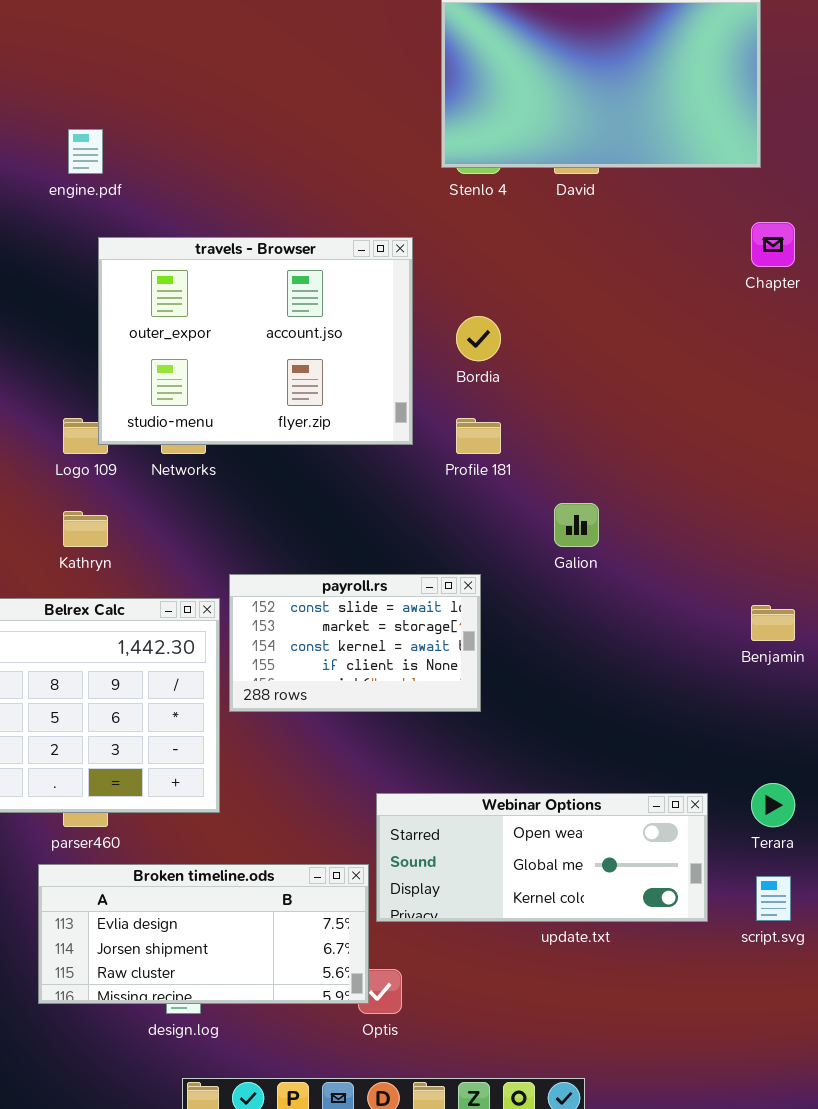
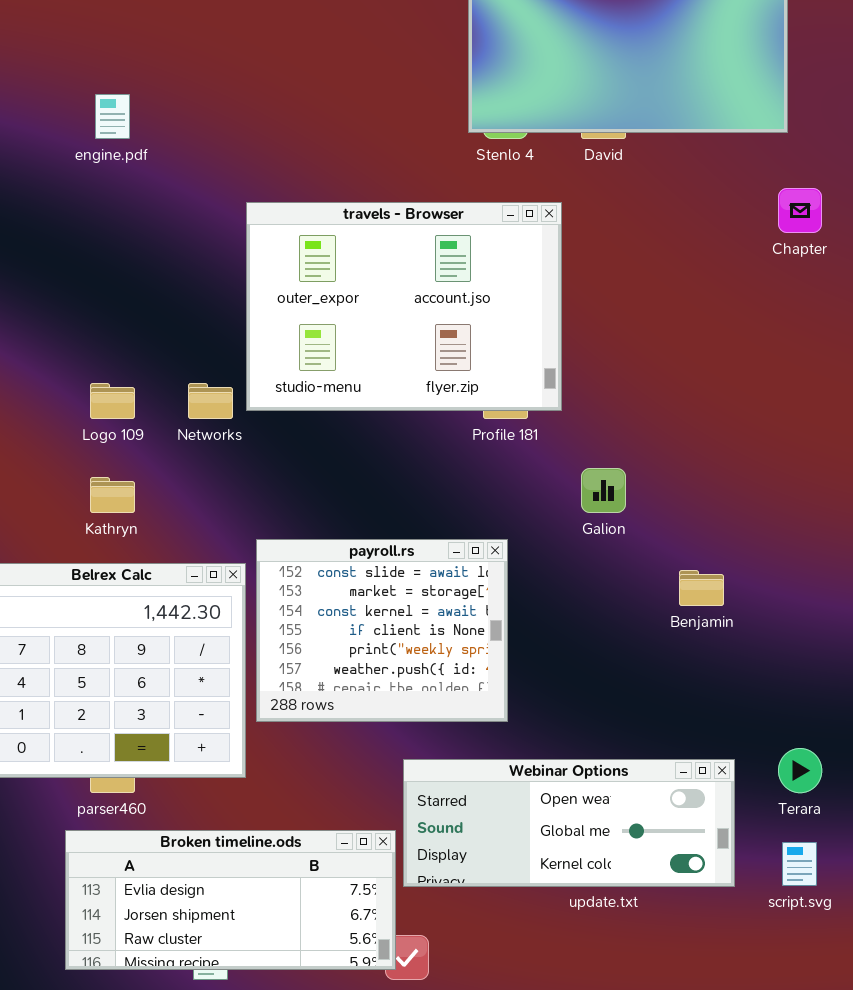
travels - Browser: [98,237,413,445] -> [246,202,562,411], moved
payroll.rs: [229,574,481,712] -> [256,539,508,722], resized
Benjamin: [751,605,795,641] -> [679,570,724,606], moved

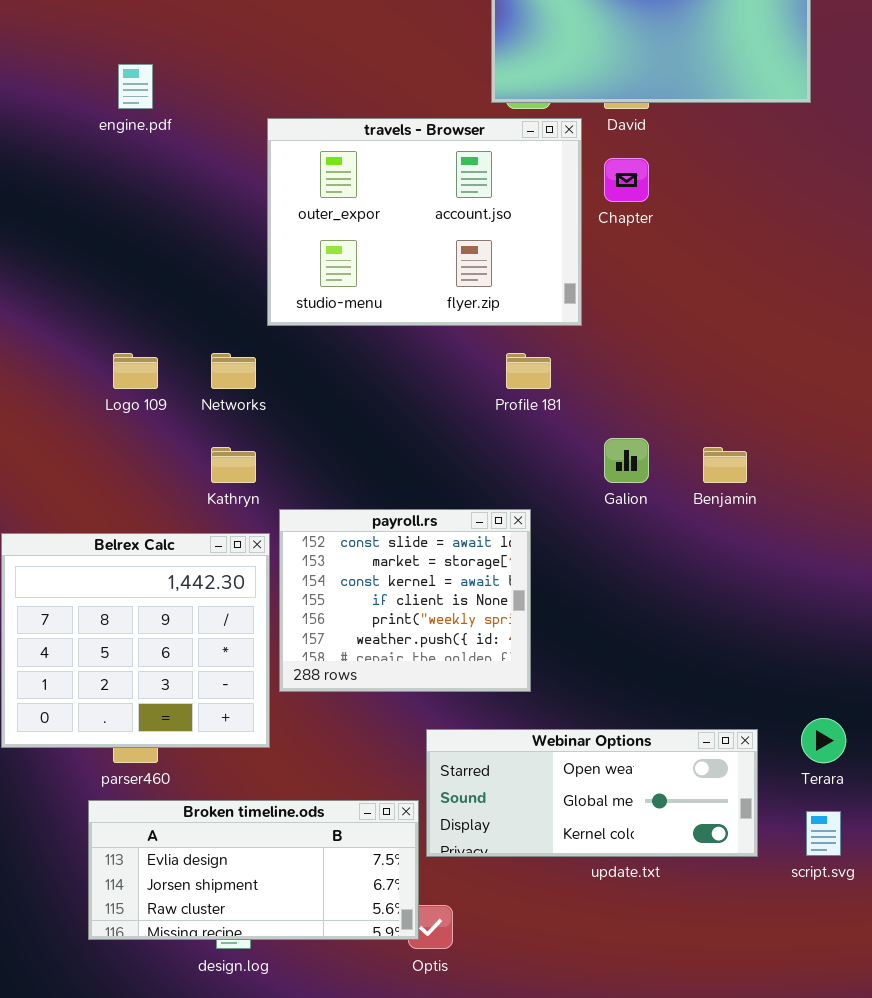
Chapter: [778,188,822,233] -> [604,158,649,202], moved
travels - Browser: [246,202,562,411] -> [267,118,582,326], moved
Kathryn: [90,477,135,513] -> [211,447,256,483], moved
Benjamin: [679,570,724,606] -> [703,447,747,483], moved

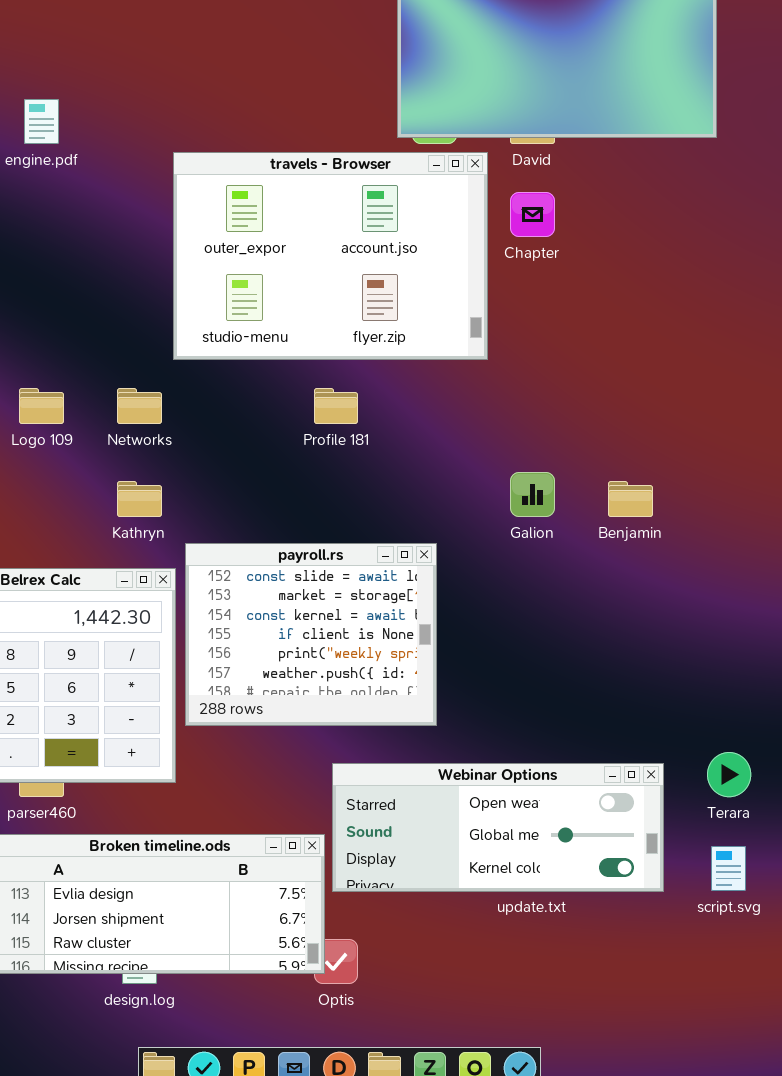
Profile 181: [506,353,551,389] -> [314,388,358,424], moved

